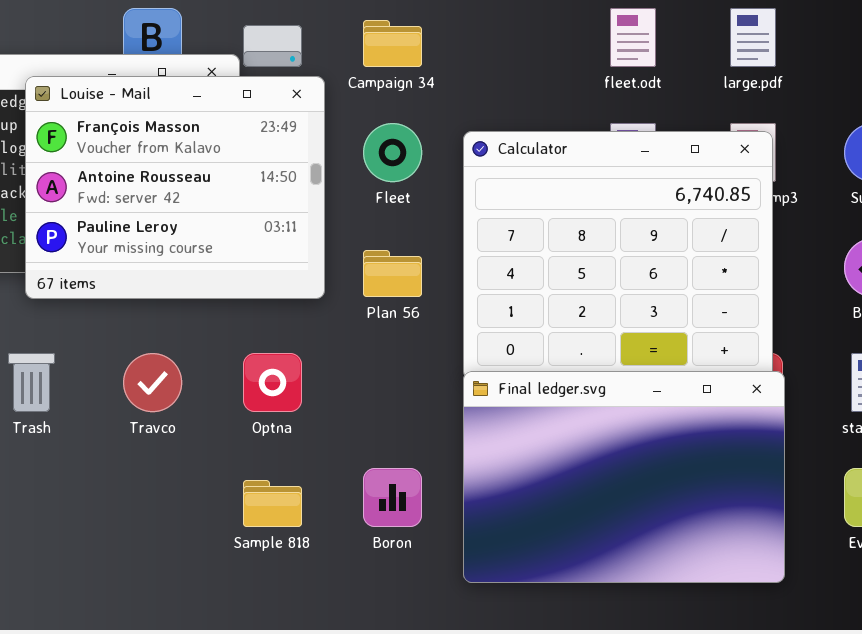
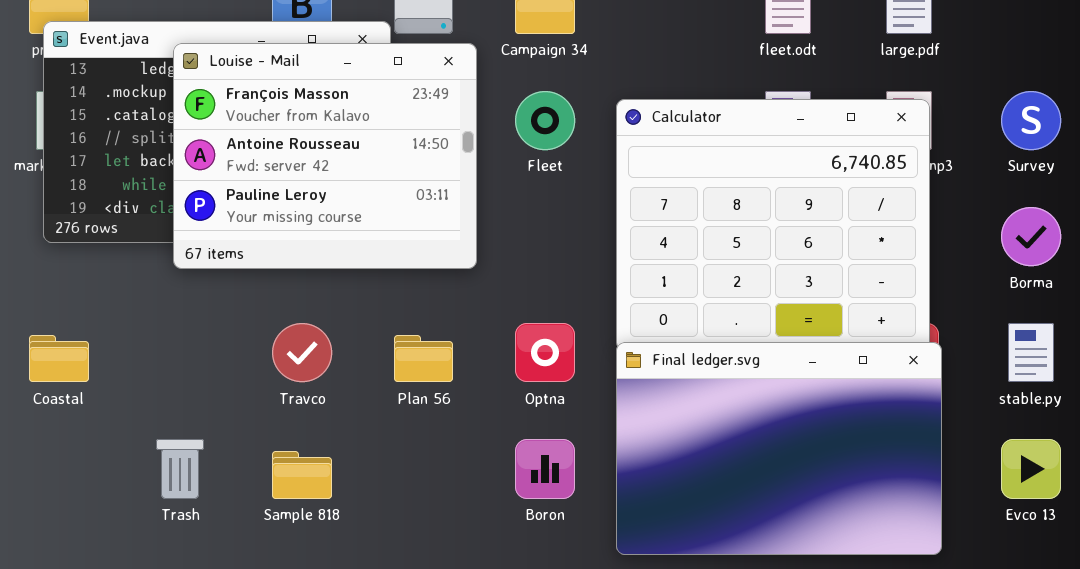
Plan 56: [363,250,422,297] -> [394,335,453,382], moved
Trash: [8,353,55,412] -> [156,439,204,499], moved
Optna: [243,353,302,412] -> [515,323,575,382], moved
Sample 818: [243,480,302,527] -> [272,451,332,499], moved

